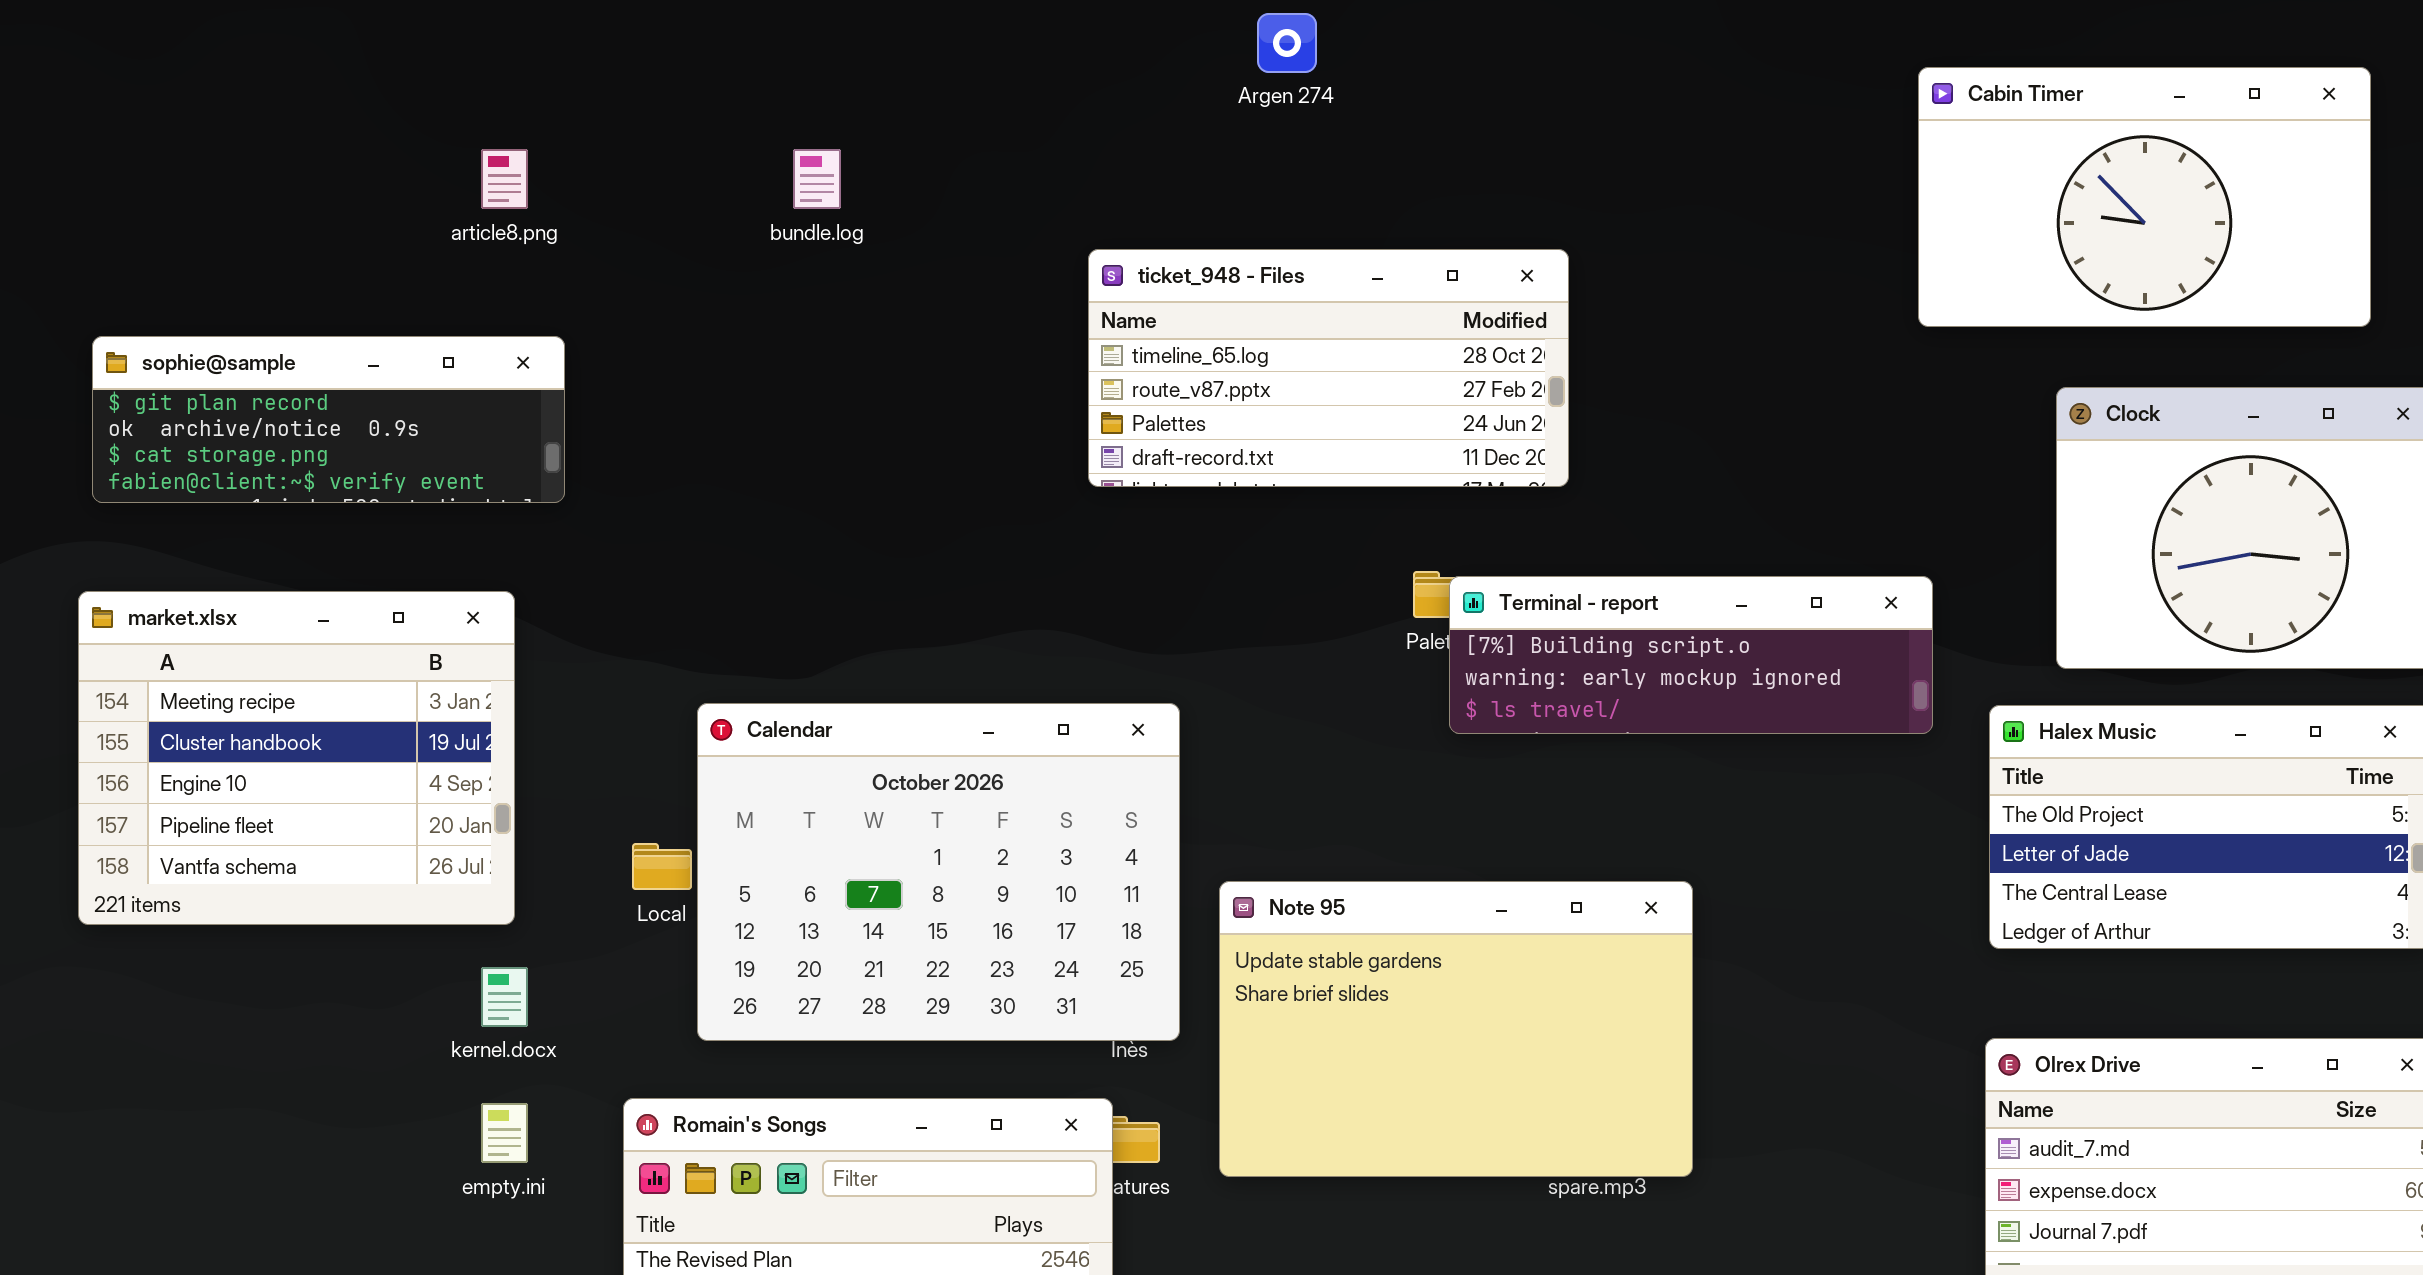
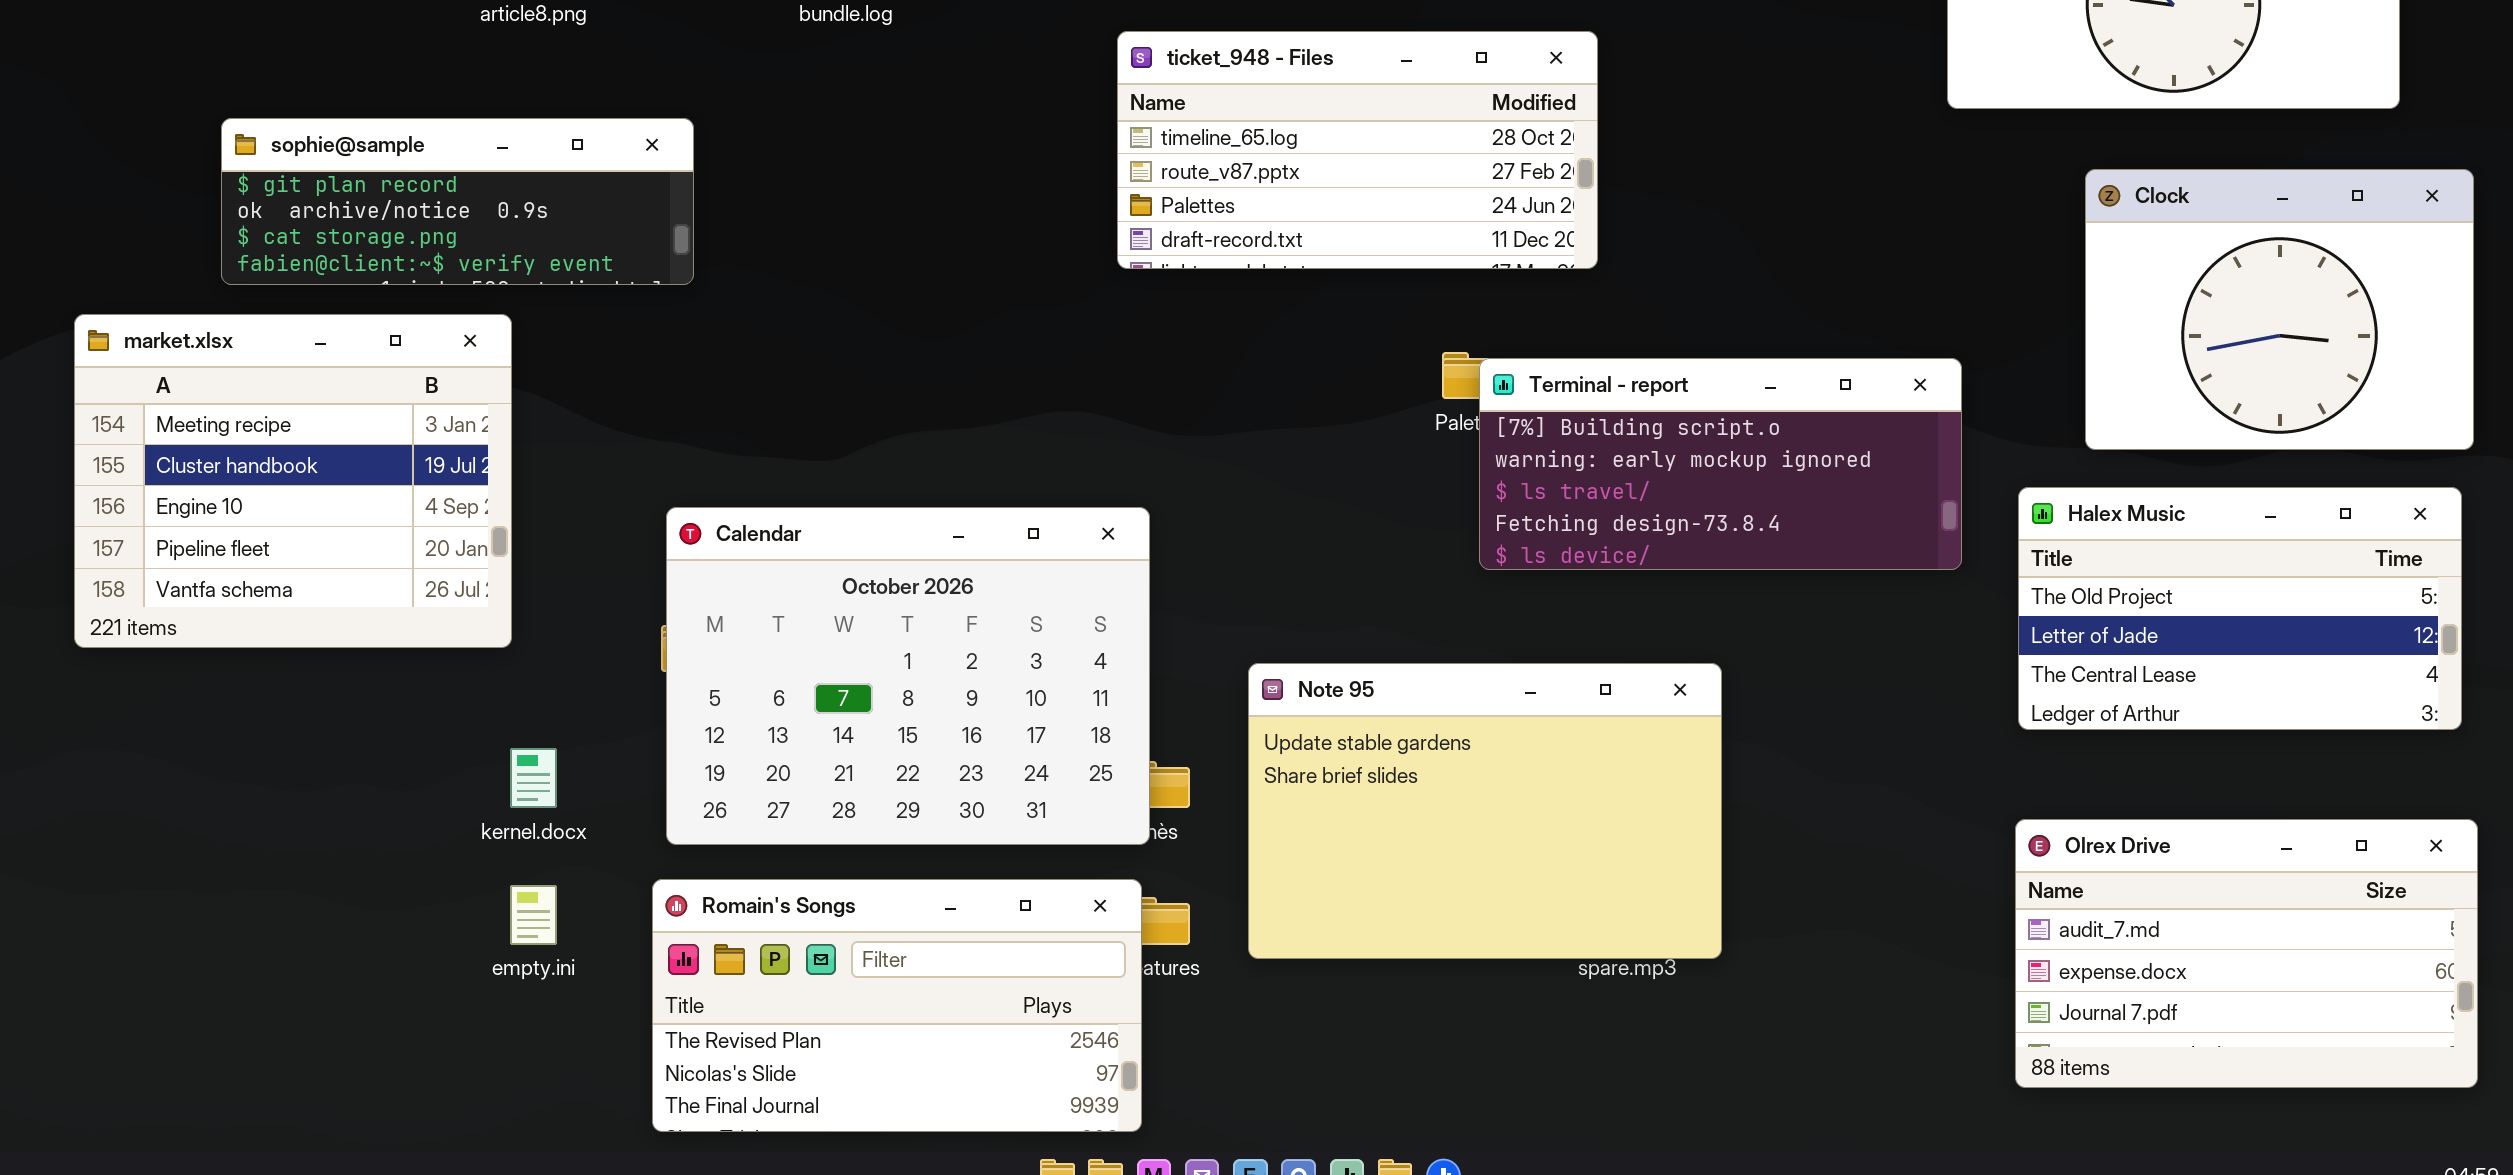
sophie@sample: [92,336,565,503] -> [221,118,694,285], moved
Terminal - report: [1449,576,1933,734] -> [1479,358,1962,570], resized
market.xlsx: [78,591,515,925] -> [74,314,512,648], moved
Calendar: [697,703,1180,1041] -> [666,507,1150,845], moved

